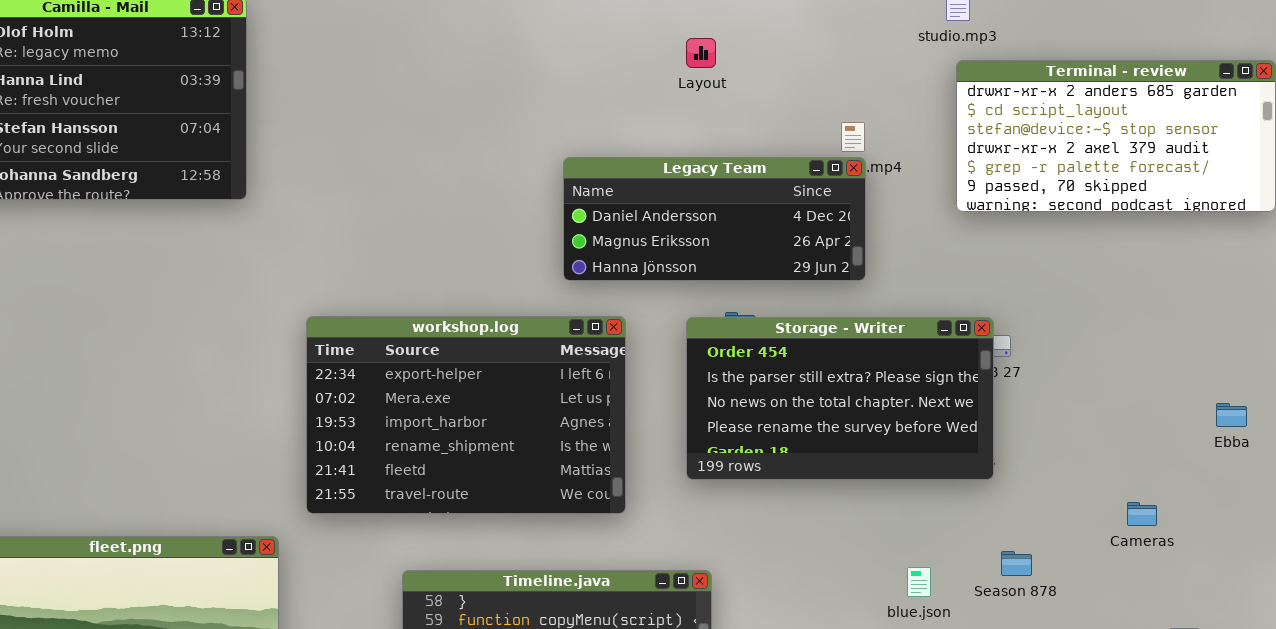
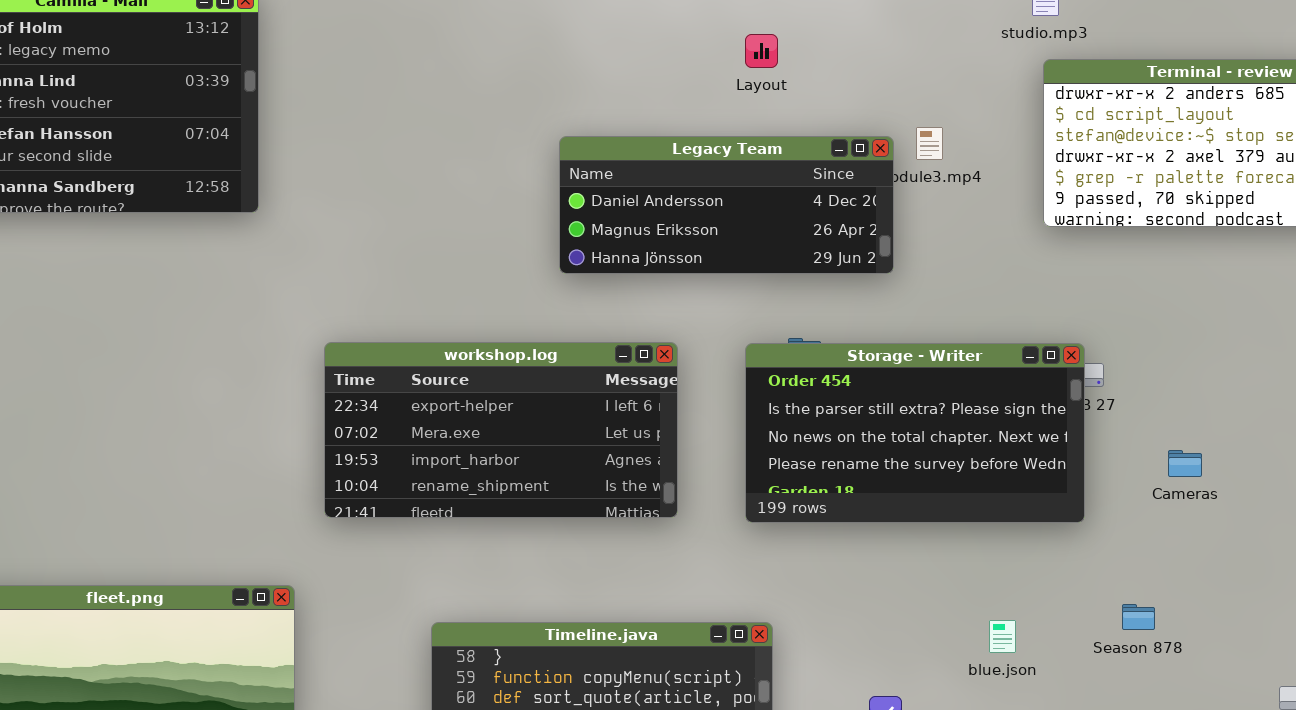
Legacy Team: [563,157,866,281] -> [559,136,894,274], moved
workshop.log: [306,316,626,514] -> [324,342,678,518], resized
Cameras: [1127,502,1157,526] -> [1168,450,1202,477], moved
Season 878: [1001,551,1032,576] -> [1122,604,1155,630], moved

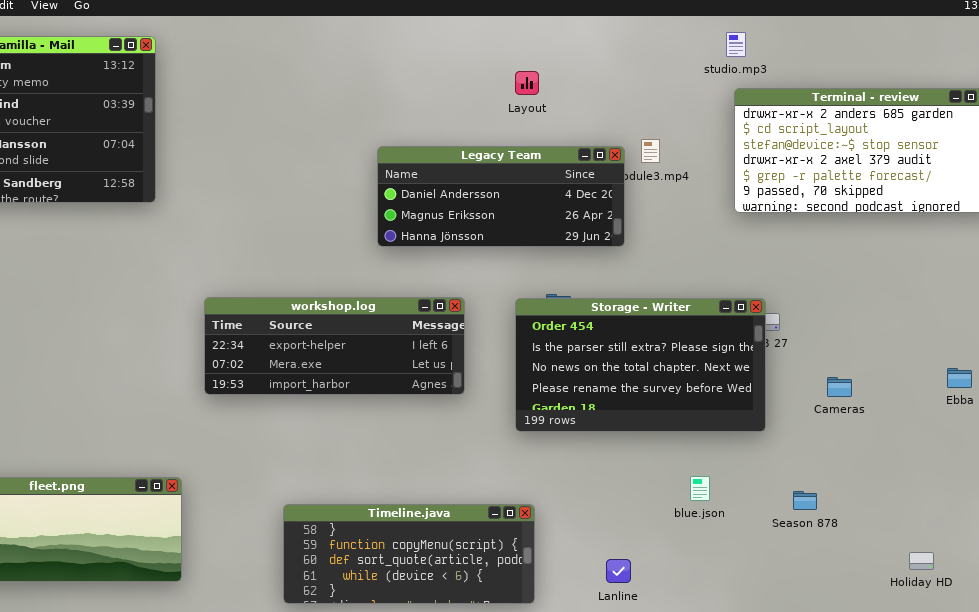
workshop.log: [324,342,678,518] -> [204,297,465,395], resized
blue.json: [989,620,1016,653] -> [690,476,710,501], moved

